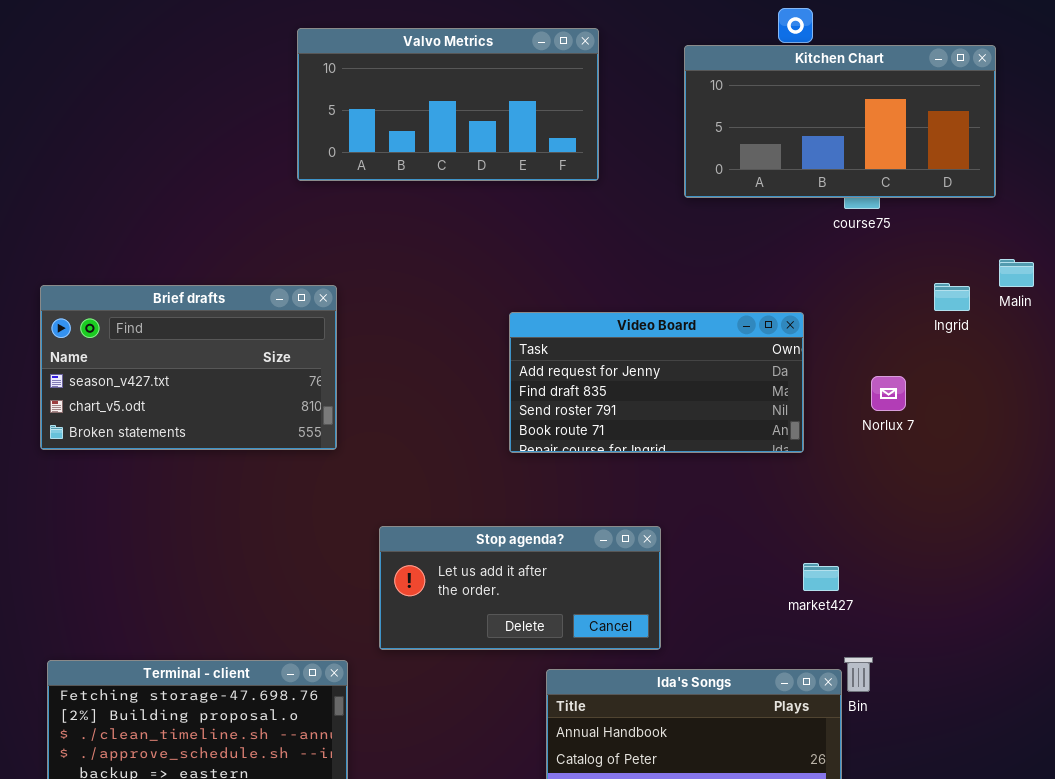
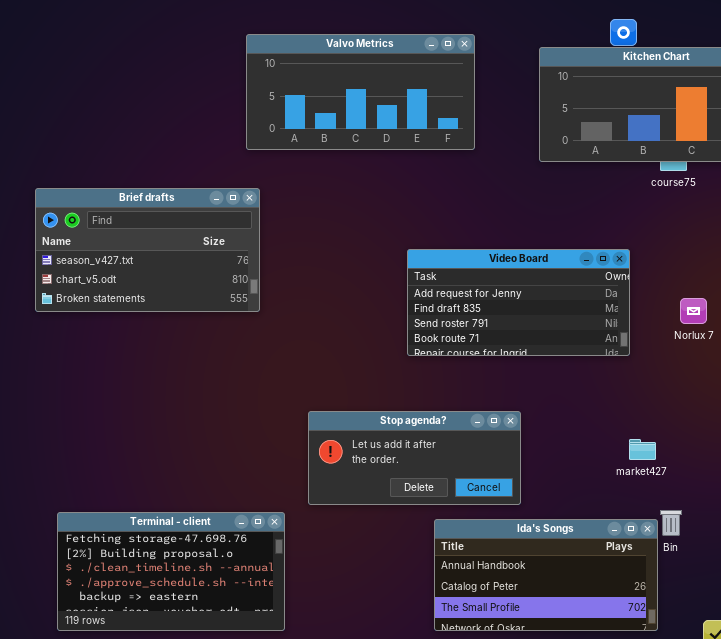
Brief drafts: [40,285,337,450] -> [35,188,260,312], moved

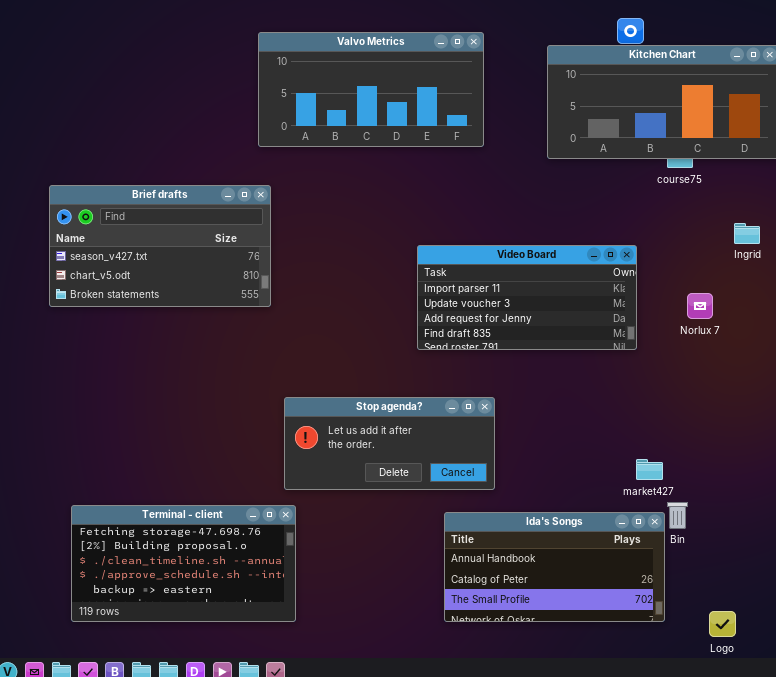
Video Board: [407,249,630,356] -> [417,245,637,350], scrolled up 2 rows
Stop agenda?: [308,411,521,505] -> [284,397,495,490], moved
market427: [629,439,656,460] -> [636,459,663,480], moved

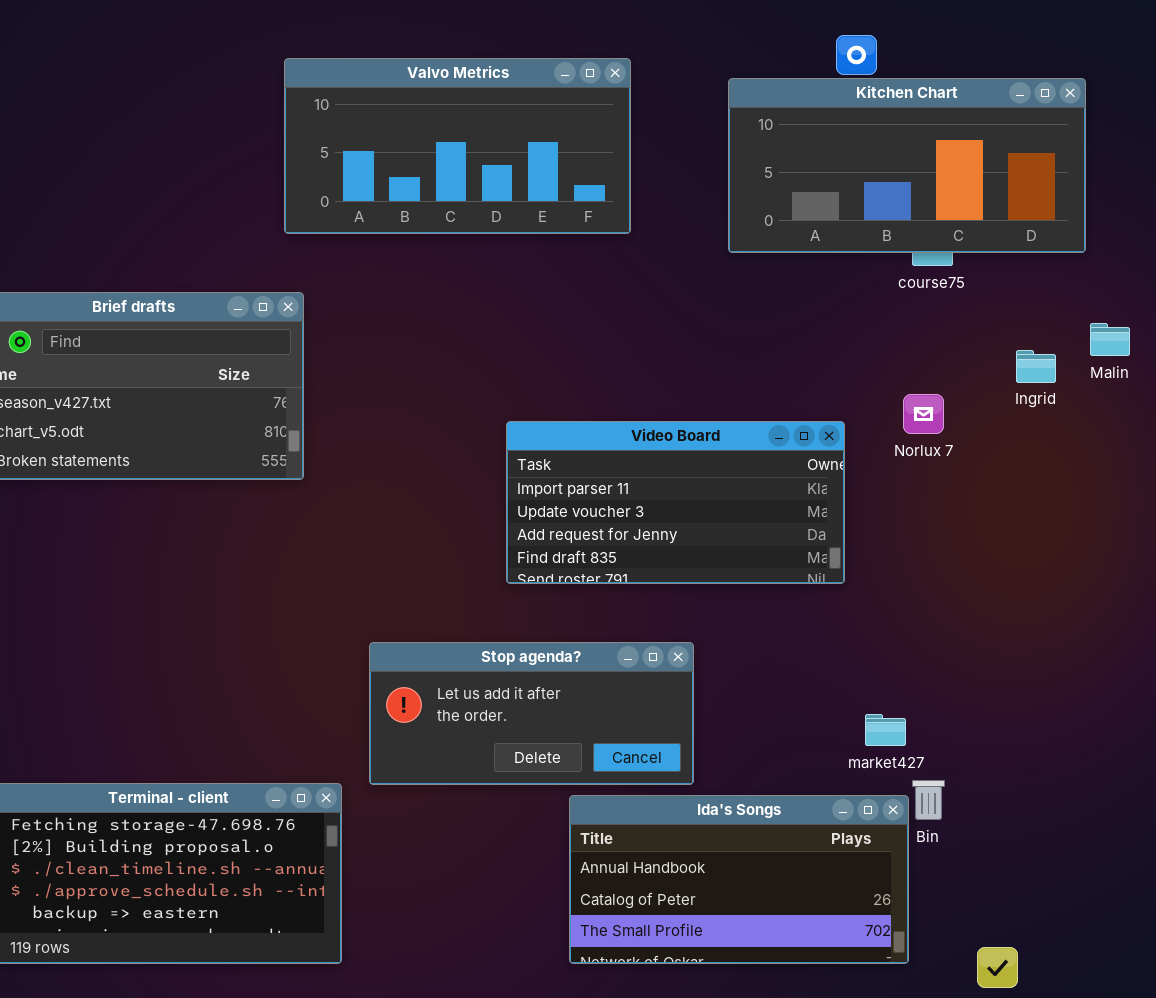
Video Board: [417,245,637,350] -> [506,421,845,584], moved
Norlux 7: [687,293,713,319] -> [903,394,944,434], moved
Stop agenda?: [284,397,495,490] -> [369,642,694,785], moved

